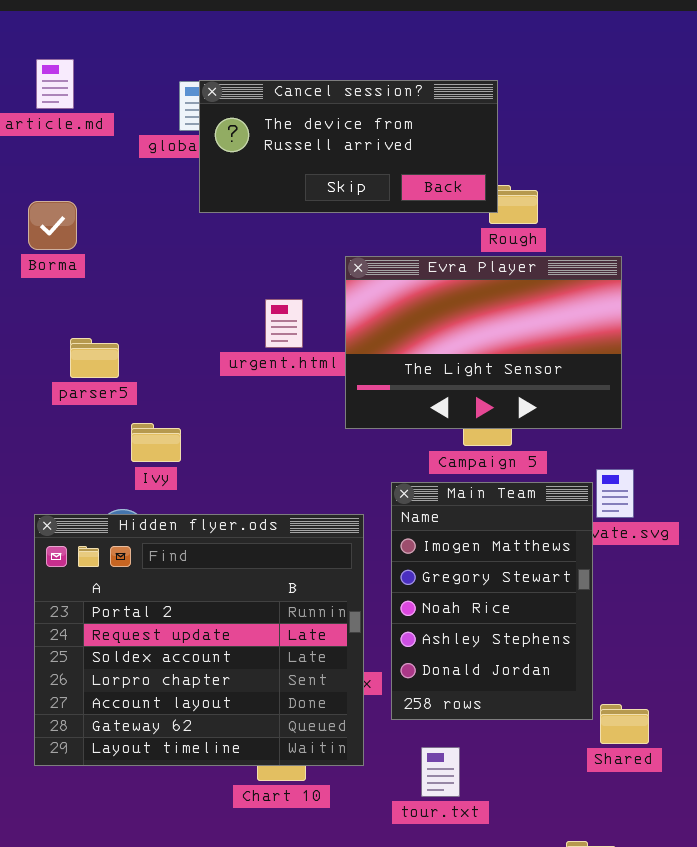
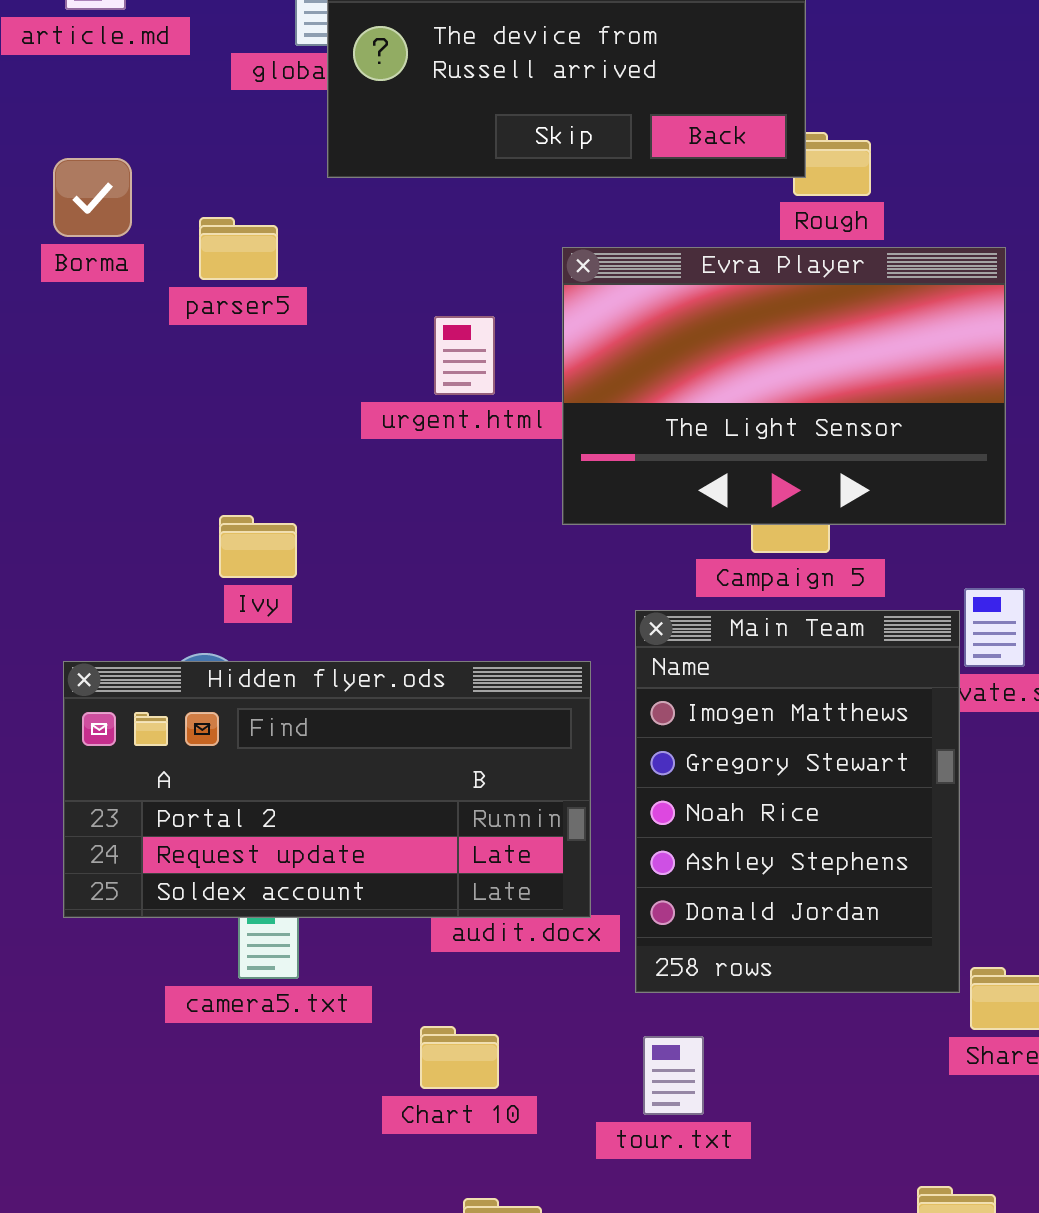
parser5: [70,338,119,378] -> [199,217,278,280], moved
Hidden flyer.ods: [34,514,364,766] -> [63,661,591,918], resized
tour.txt: [421,747,460,797] -> [643,1036,704,1115], moved

